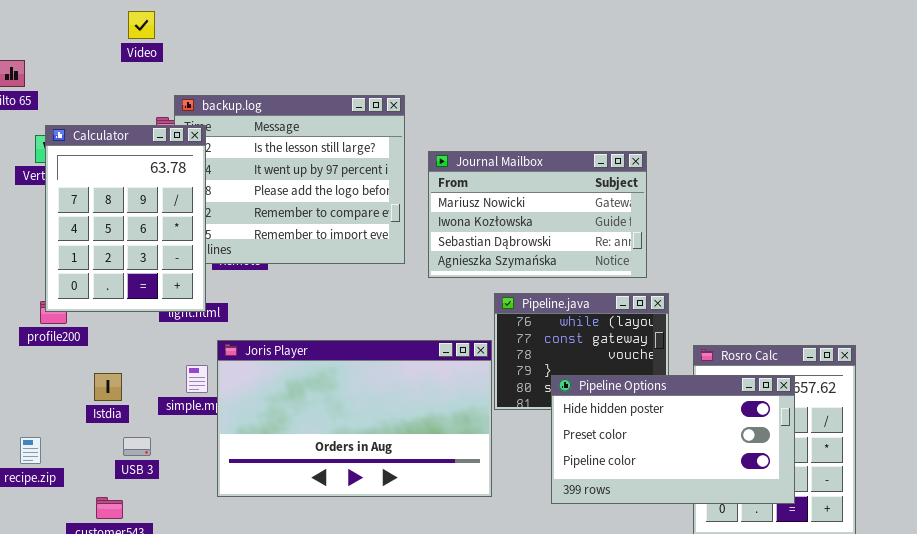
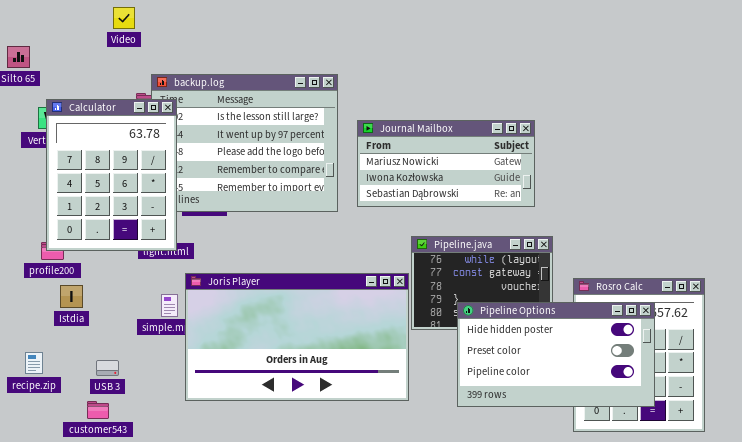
Journal Mailbox: [428,151,647,278] -> [357,120,535,207], resized
Istdia: [94,373,122,401] -> [60,285,83,308], moved
USB 3: [123,437,151,456] -> [96,360,119,376], moved

